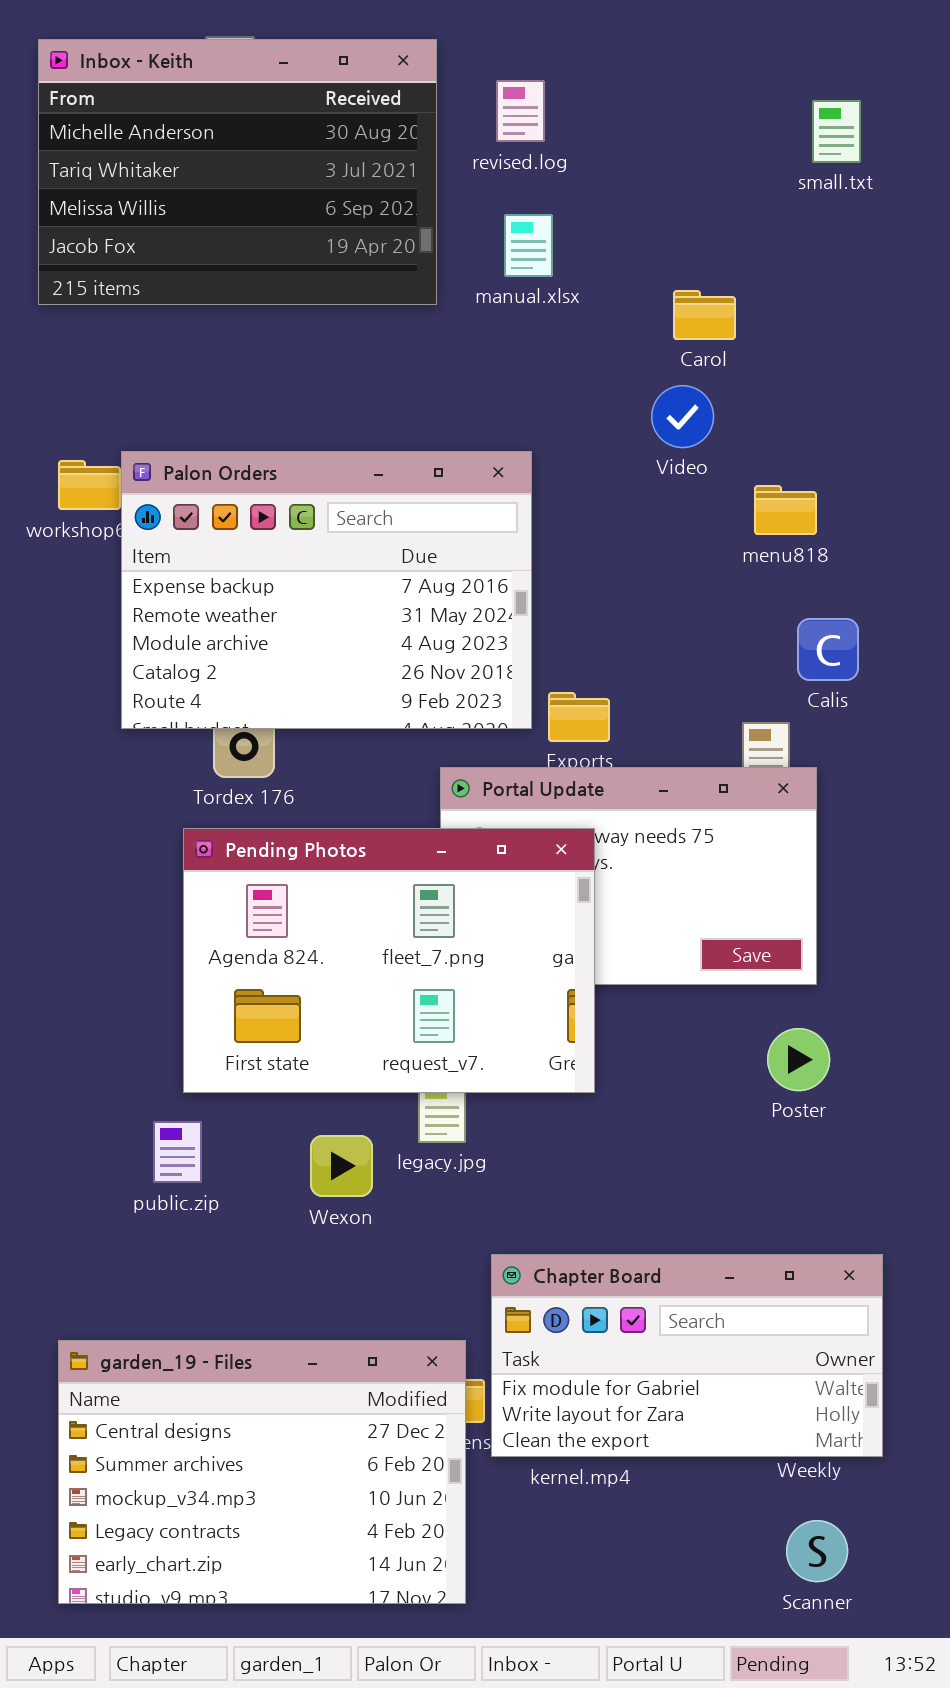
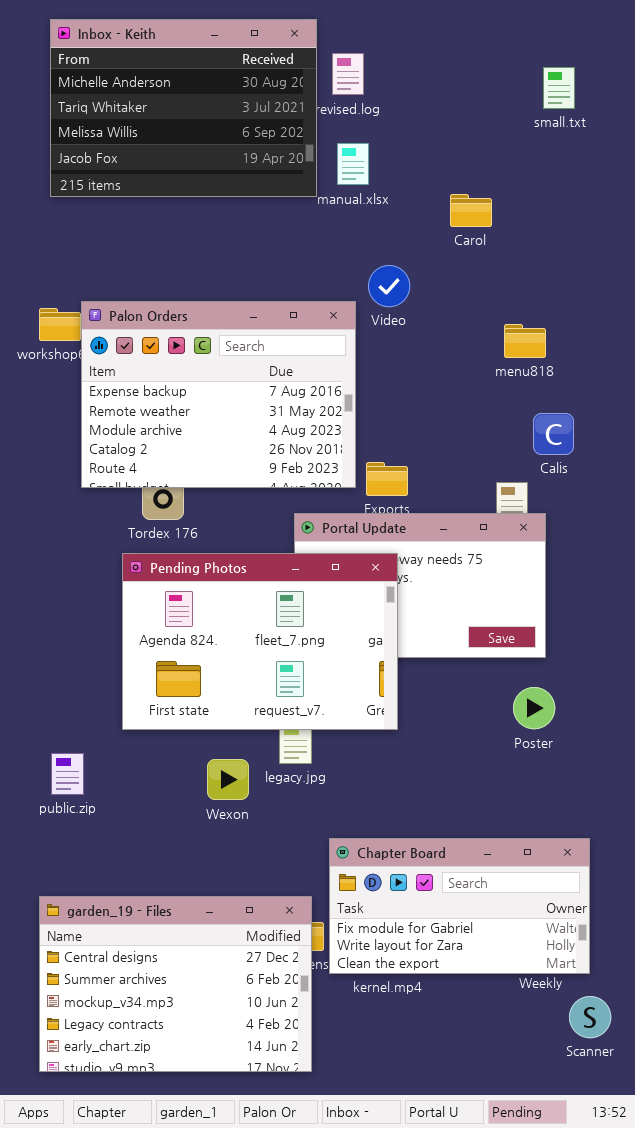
Inbox - Keith: [38,39,437,305] -> [50,19,317,197], moved
Video: [651,385,714,448] -> [368,265,410,307], moved
public.zip: [153,1121,202,1183] -> [51,753,84,795], moved
Scanner: [786,1520,848,1582] -> [569,996,611,1038], moved

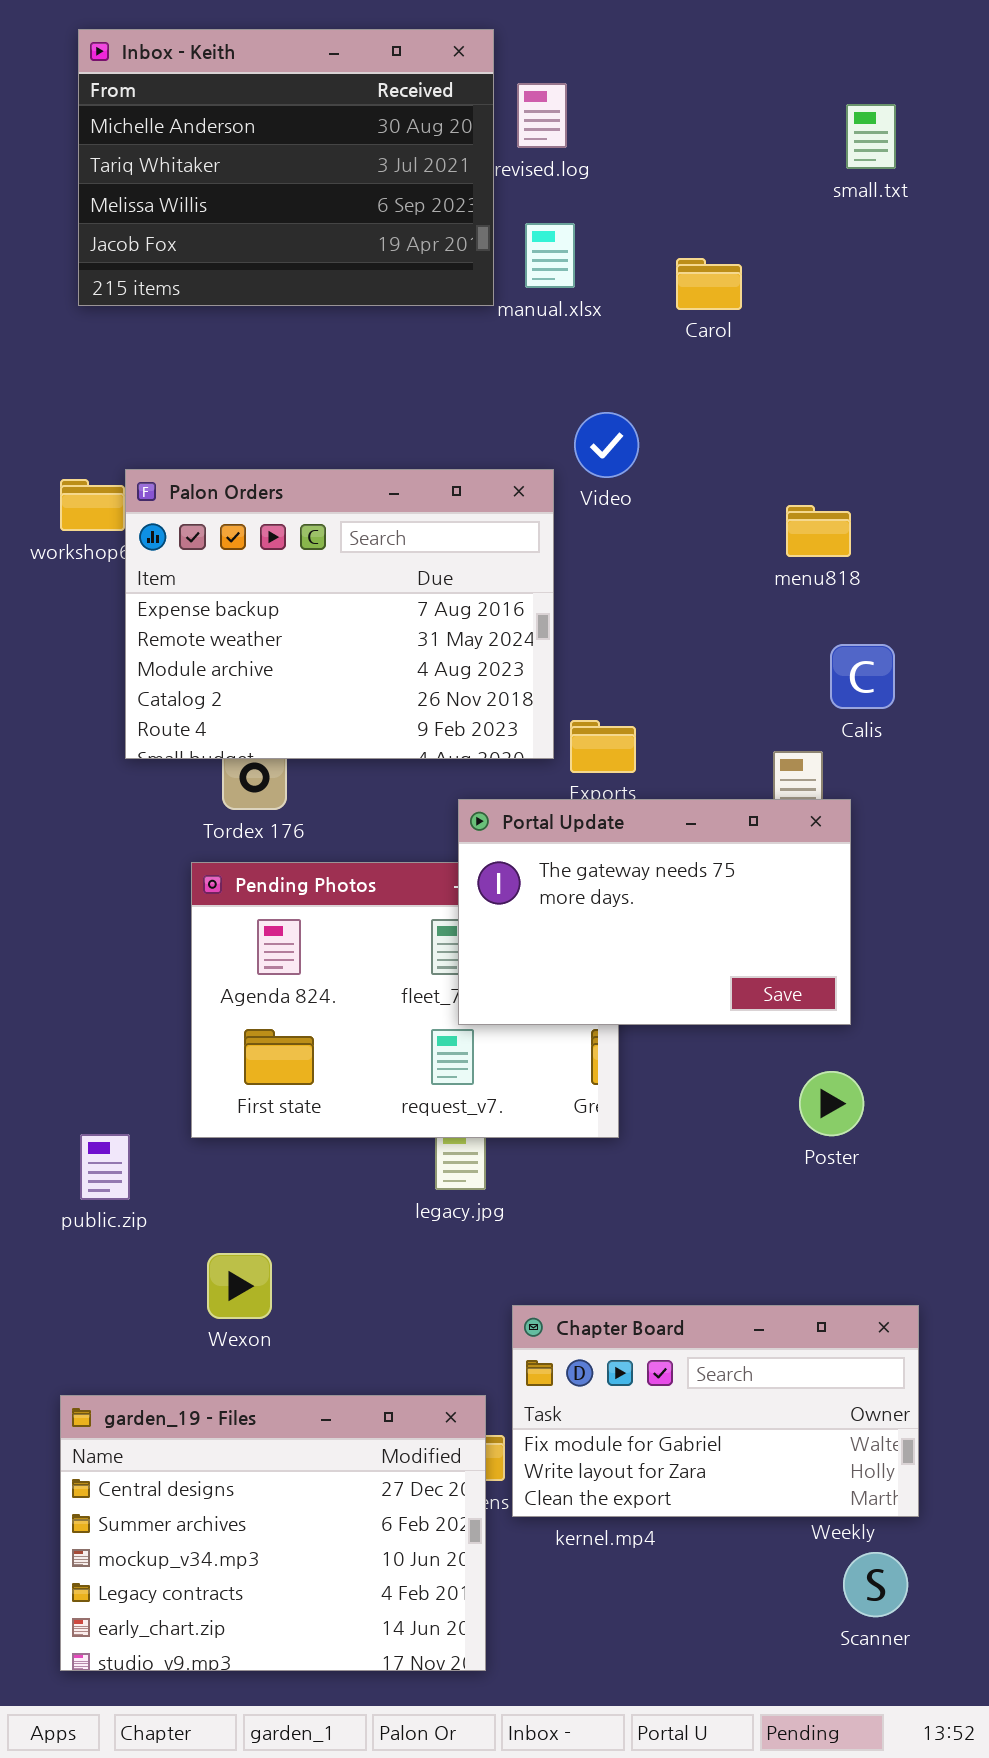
Carol: [450,194,492,227] -> [676,258,742,310], moved
Portal Update: [294,513,546,658] -> [458,799,851,1025], raised
public.zip: [51,753,84,795] -> [80,1134,130,1200], moved
Wexon: [207,759,249,800] -> [207,1253,272,1319], moved
Scanner: [569,996,611,1038] -> [843,1552,908,1617], moved

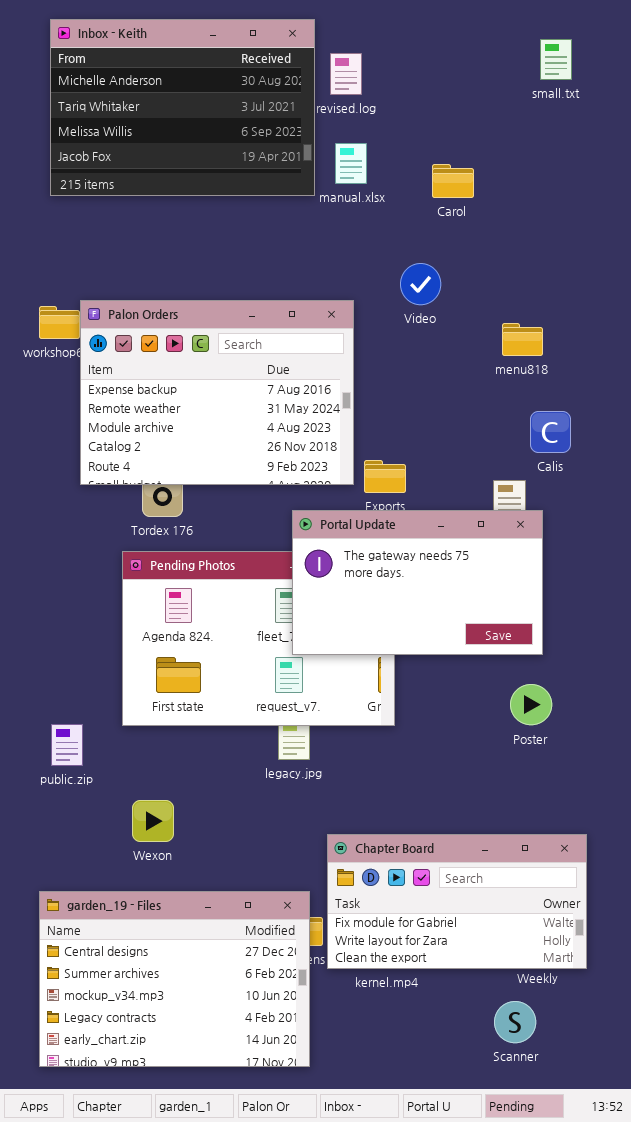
small.txt: [846,104,896,169] -> [540,39,572,80], moved
Video: [574,412,639,478] -> [400,263,441,305], moved
Scanner: [843,1552,908,1617] -> [494,1001,536,1043], moved

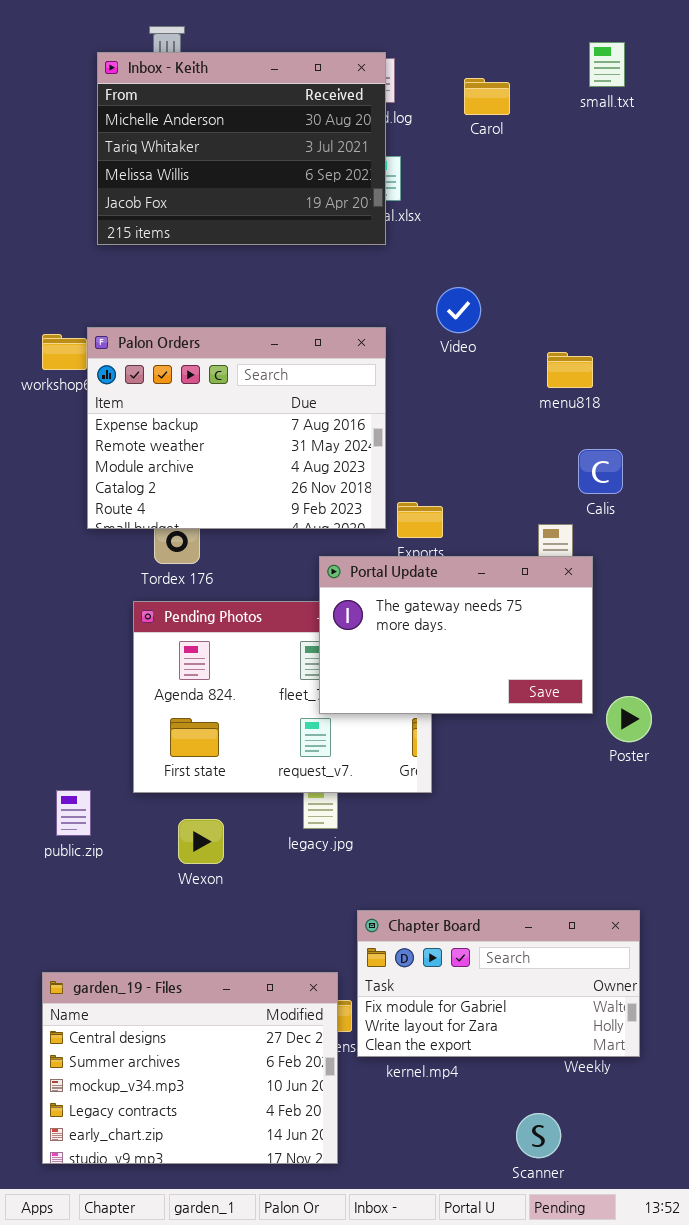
Inbox - Keith: [50,19,315,196] -> [97,52,386,245], moved
Carol: [432,164,474,198] -> [464,78,510,115], moved
Poster: [510,684,552,725] -> [606,696,652,742], moved
Wexon: [132,800,174,842] -> [178,819,224,864], moved
Scanner: [494,1001,536,1043] -> [516,1113,561,1158], moved

